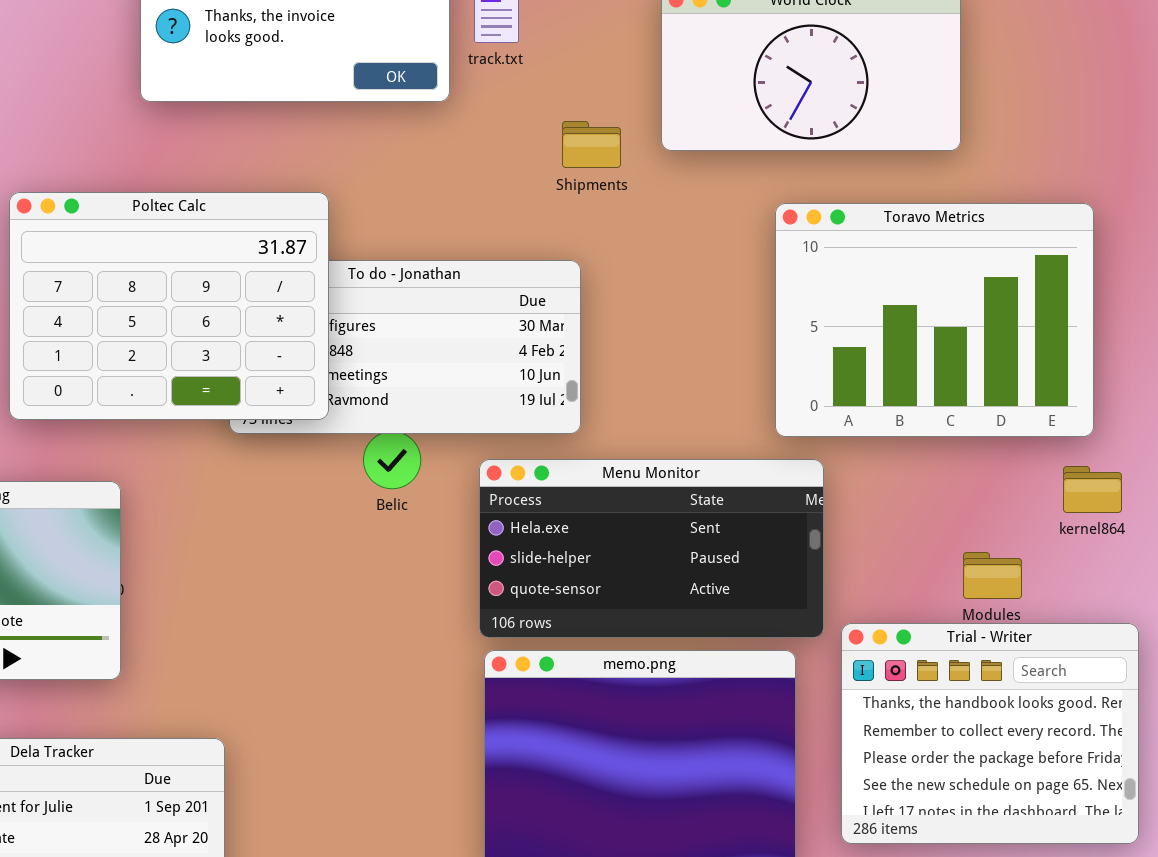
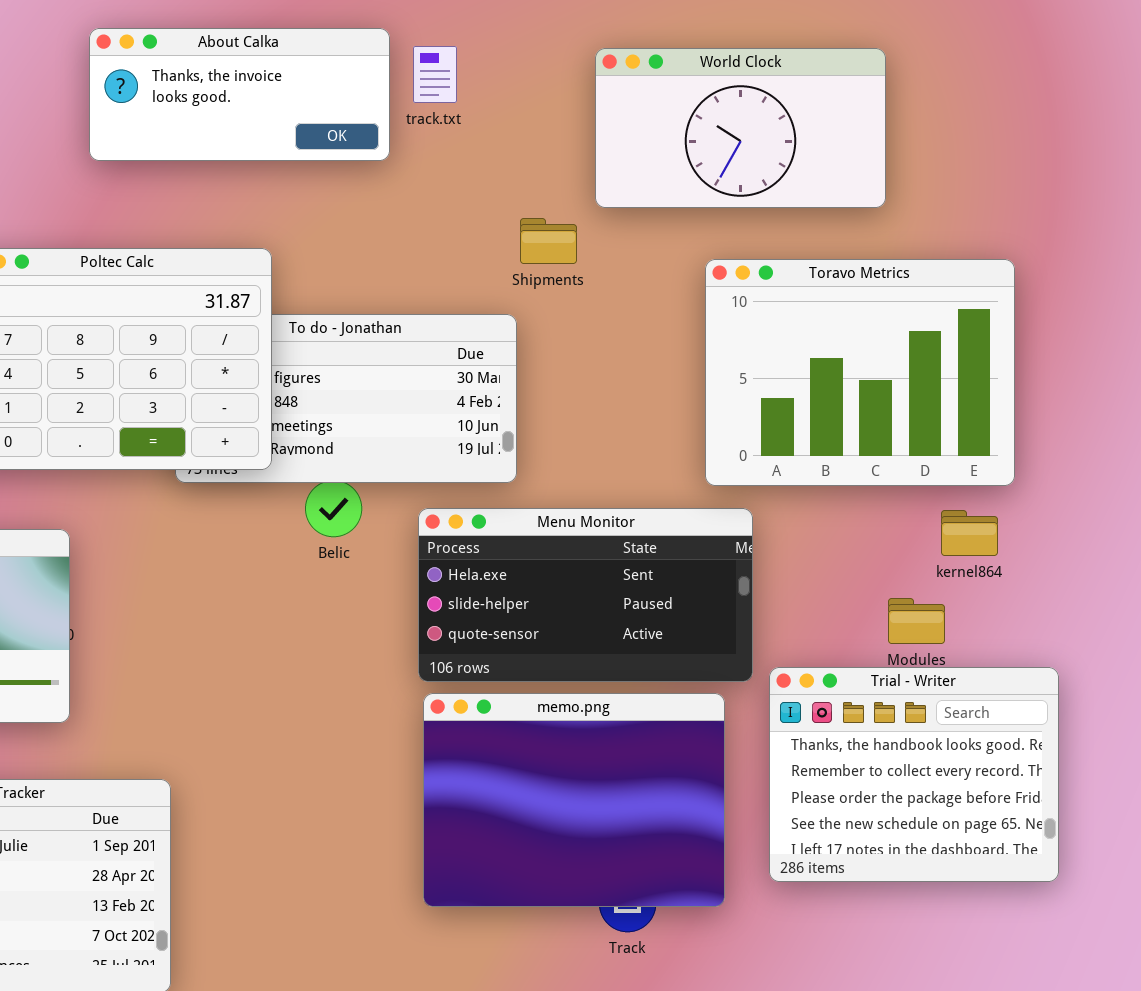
Shipments: [562,121,621,168] -> [520,218,577,264], moved
kernel864: [1063,466,1122,513] -> [941,510,998,556], moved

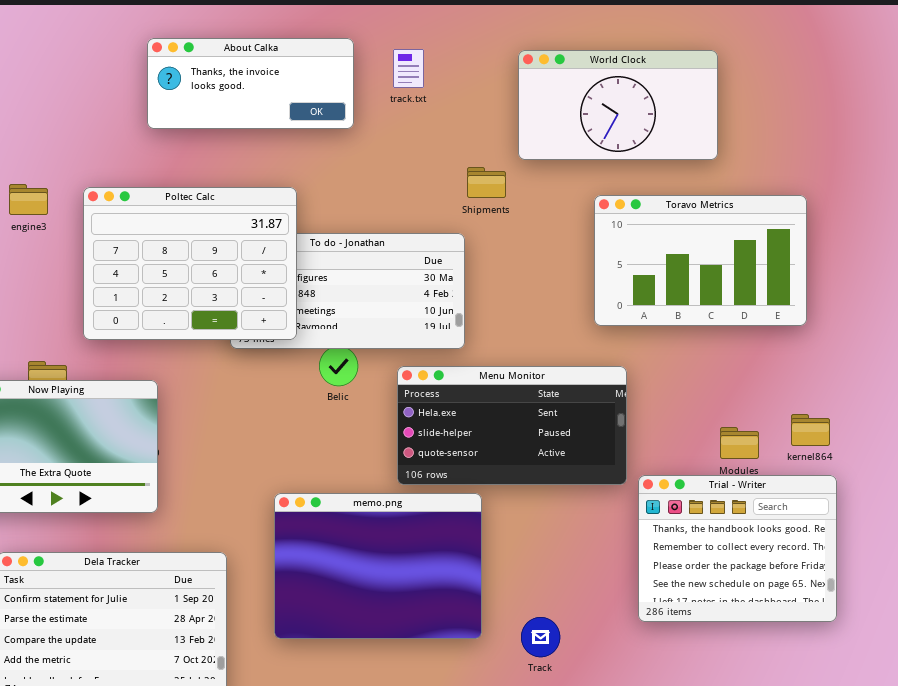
About Calka: [89,28,390,161] -> [147,38,354,129], moved
Toravo Metrics: [705,259,1015,486] -> [594,195,807,326], resized
kernel864: [941,510,998,556] -> [791,414,830,446], moved
memo.png: [423,693,725,907] -> [274,493,482,639], moved

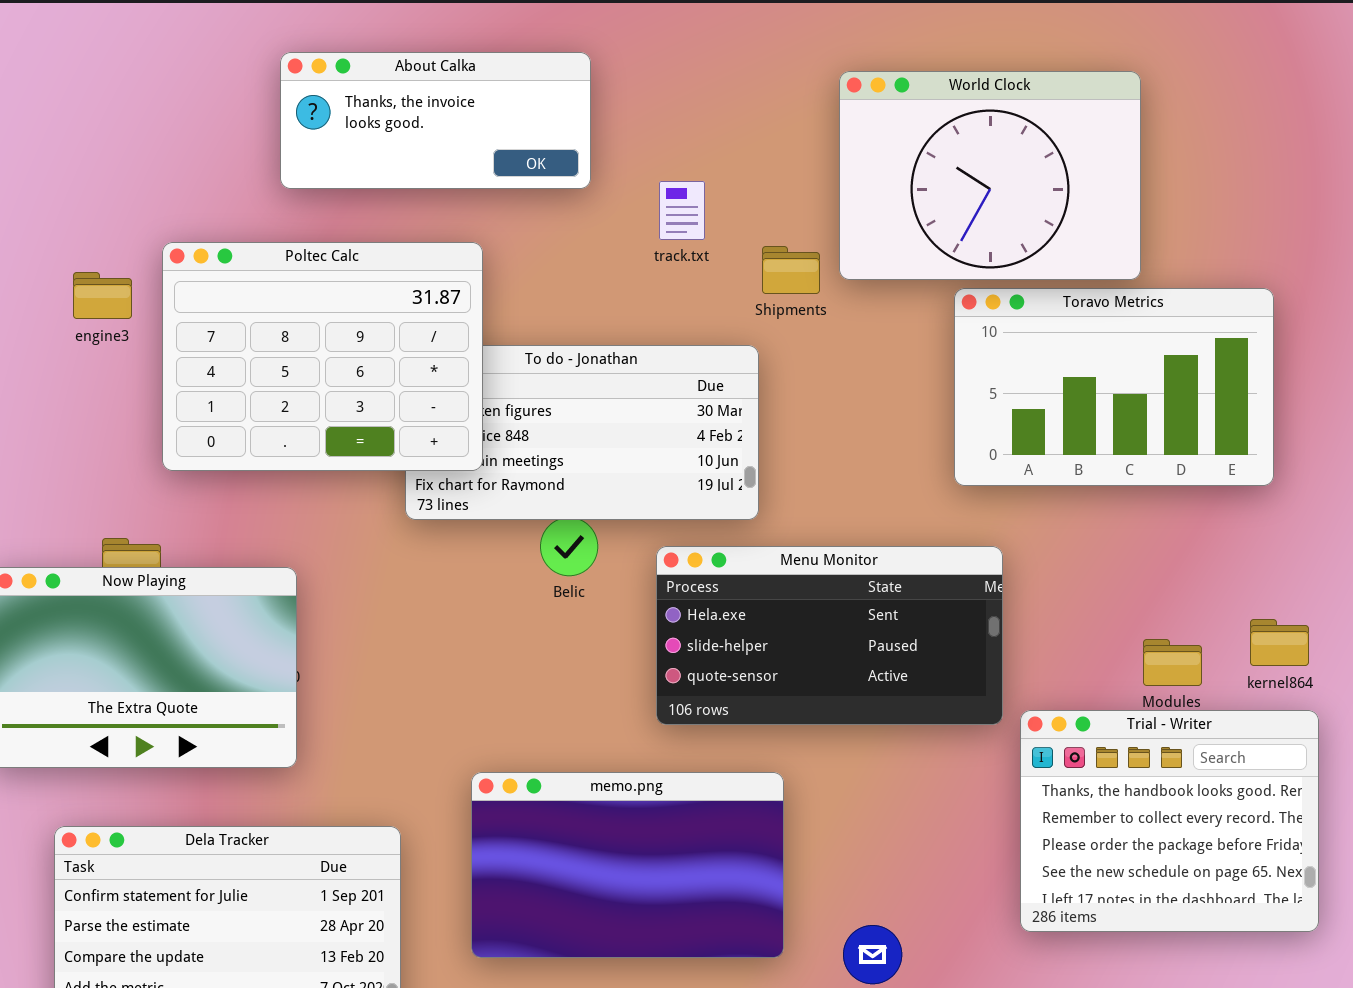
track.txt: [393,49,424,88] -> [659,181,705,240], moved
World Clock: [518,50,718,160] -> [839,71,1141,280], resized
Poltec Calc: [83,187,297,340] -> [162,242,483,471], moved
memo.png: [274,493,482,639] -> [471,772,784,958], resized

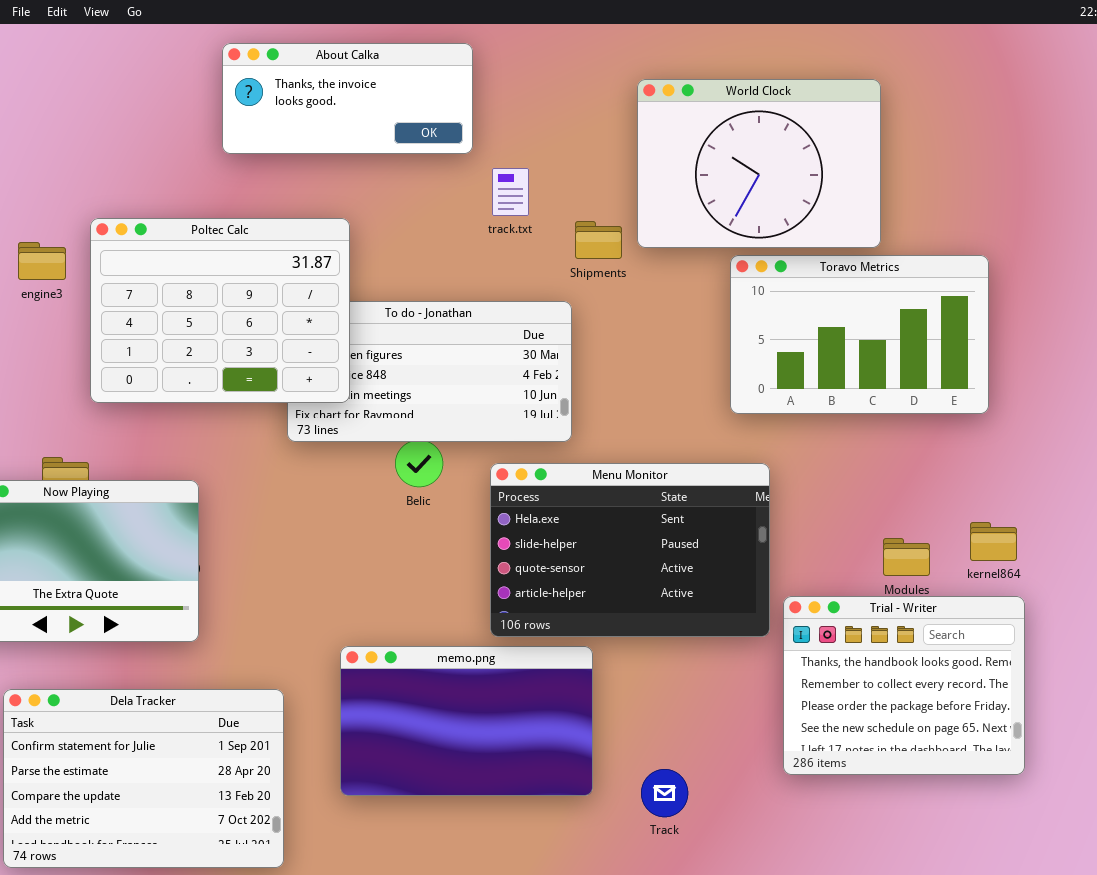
About Calka: [280,52,591,189] -> [222,43,473,154], moved
Menu Monitor: [656,546,1003,725] -> [490,463,770,637], resized

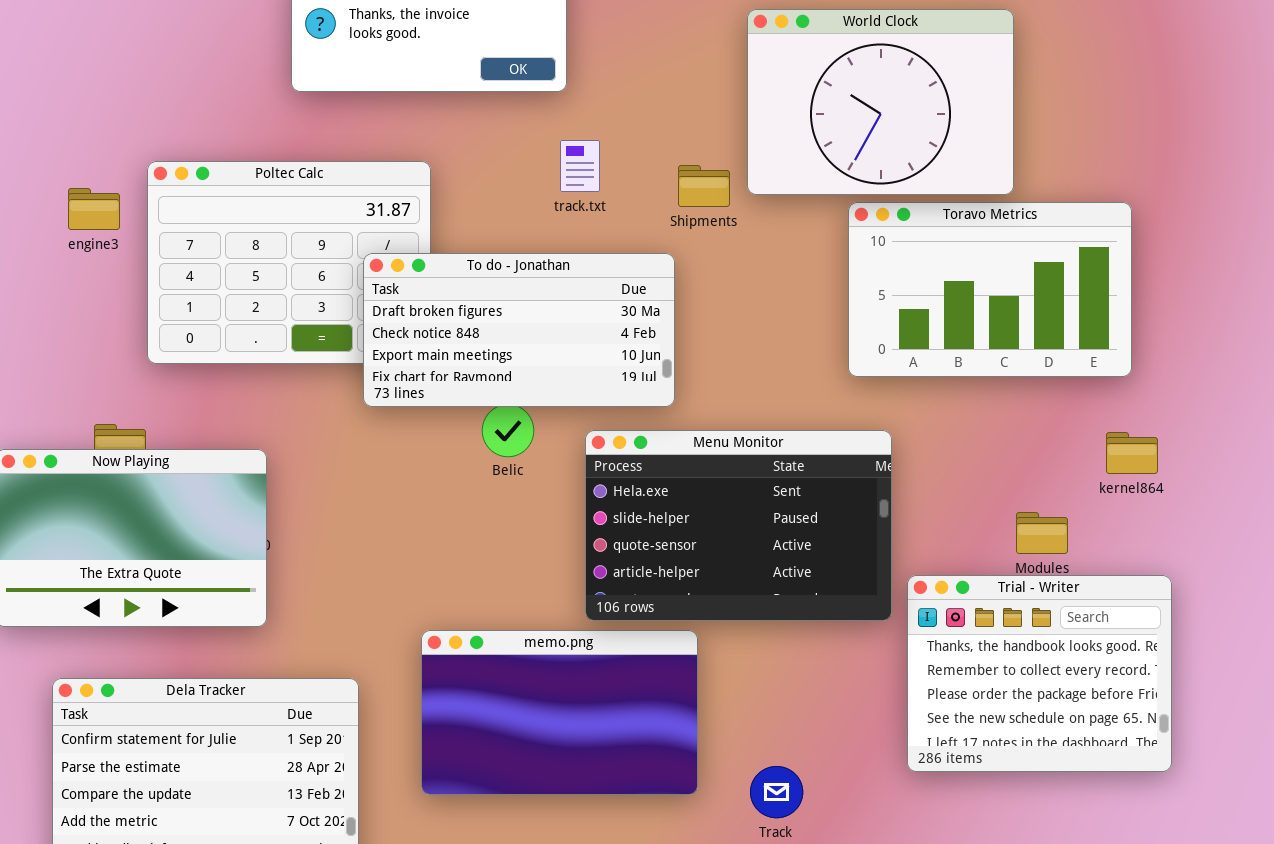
track.txt: [492,168,529,216] -> [560,140,600,192], moved
To do - Jonathan: [287,301,572,442] -> [363,253,675,407], raised
kernel864: [970,522,1017,561] -> [1106,432,1158,474], moved

